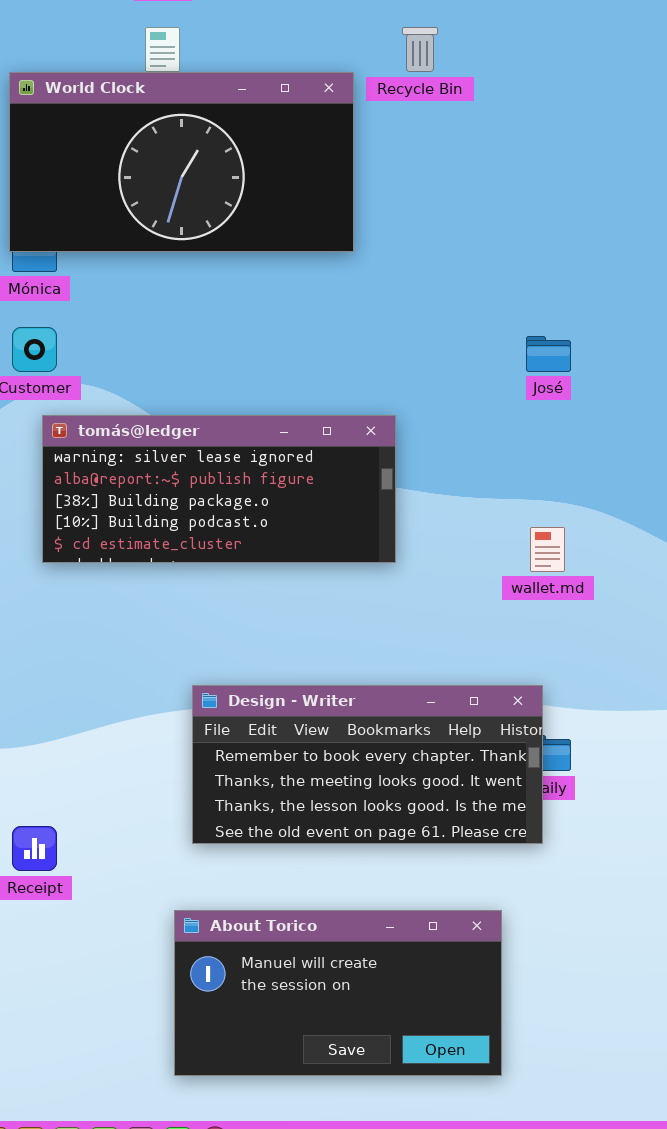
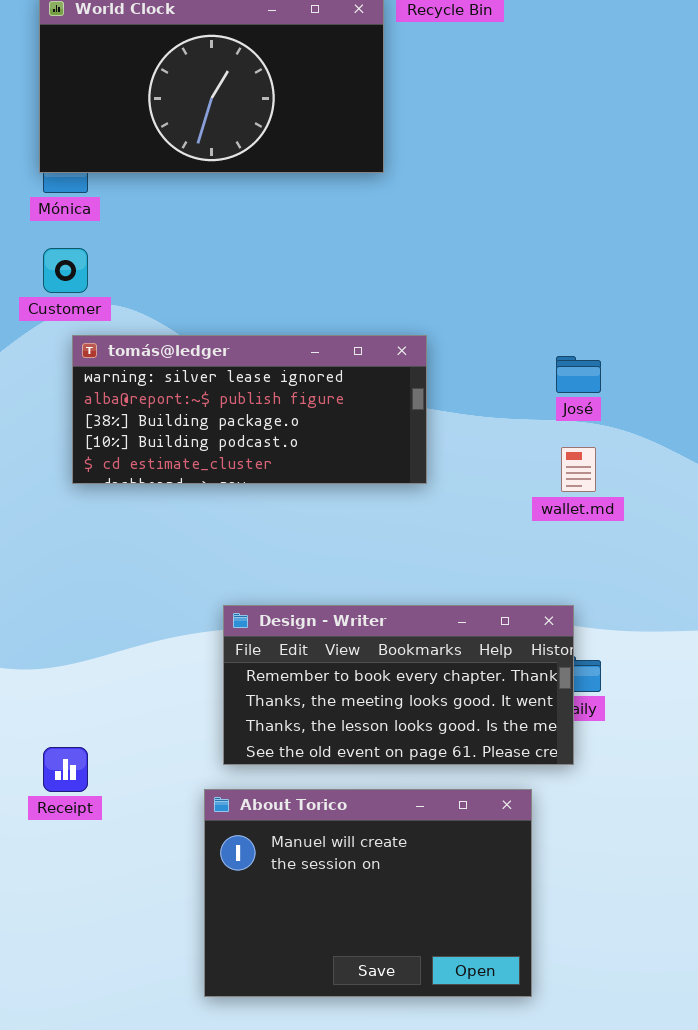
José: [526,336,571,372] -> [556,356,601,393], moved
About Torico: [174,910,502,1076] -> [204,789,532,997], resized

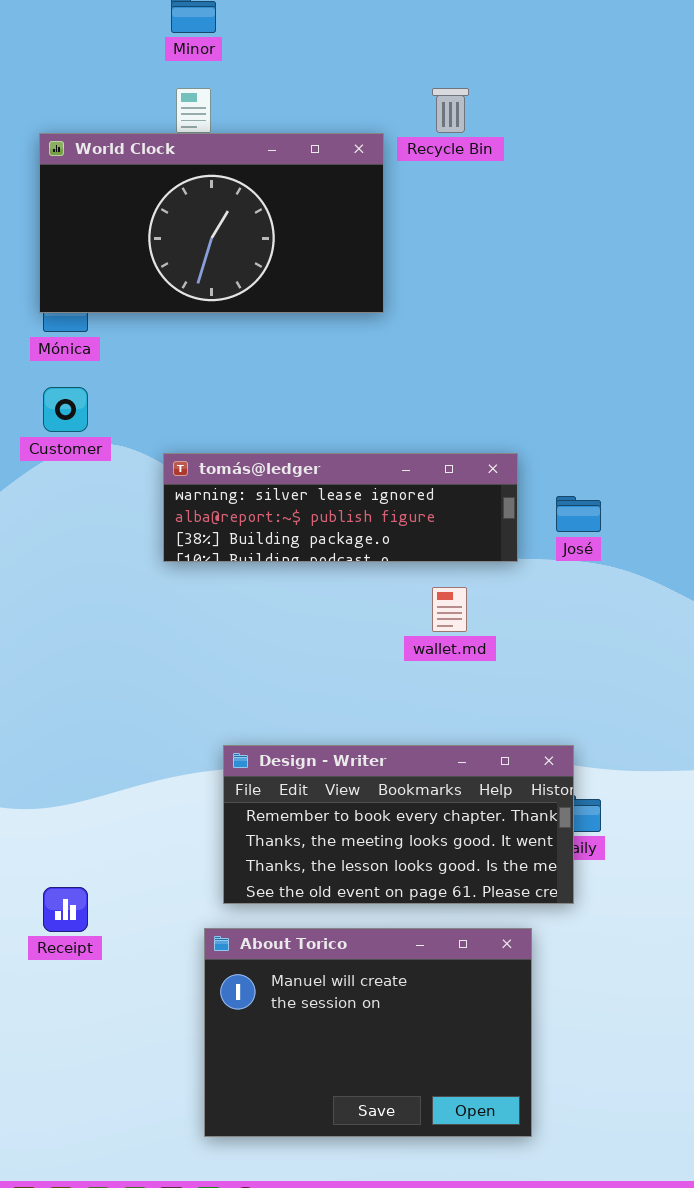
tomás@ledger: [72,335,427,484] -> [163,453,518,562], moved, resized
wallet.md: [561,447,596,492] -> [432,587,467,632], moved

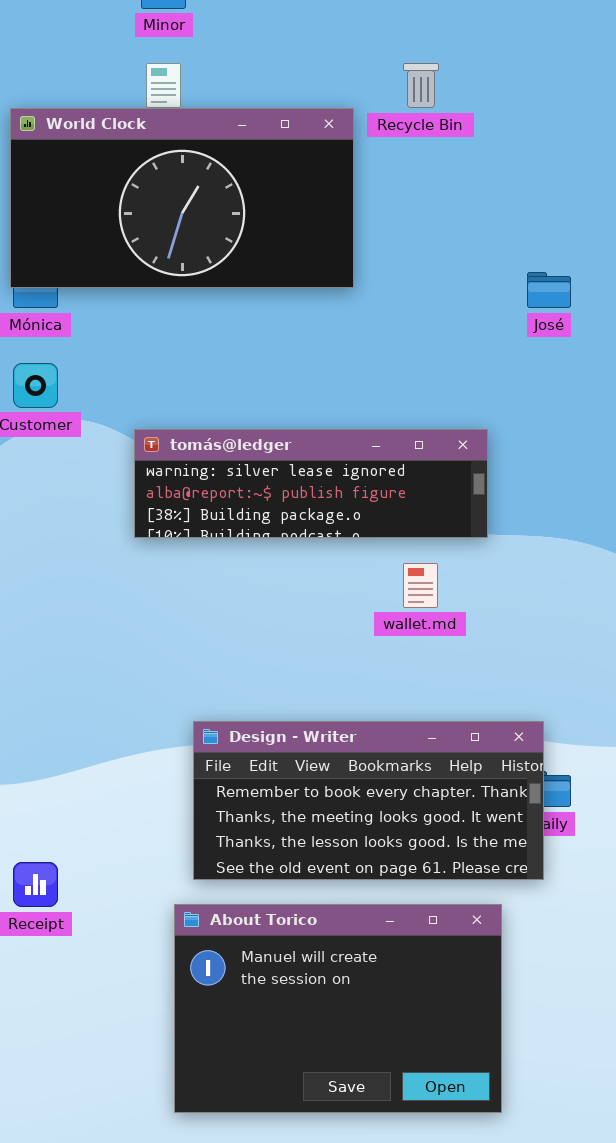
José: [556,496,601,532] -> [527,272,571,308], moved

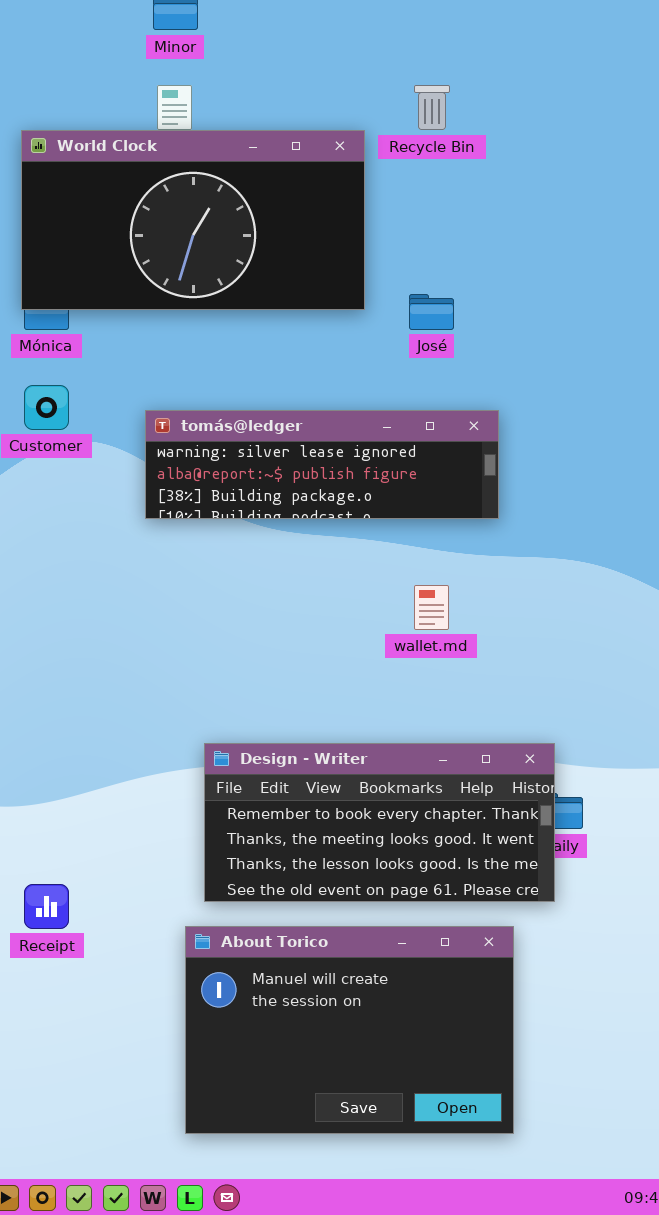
José: [527,272,571,308] -> [409,294,454,330], moved
tomás@ledger: [134,429,488,538] -> [145,410,499,519], moved

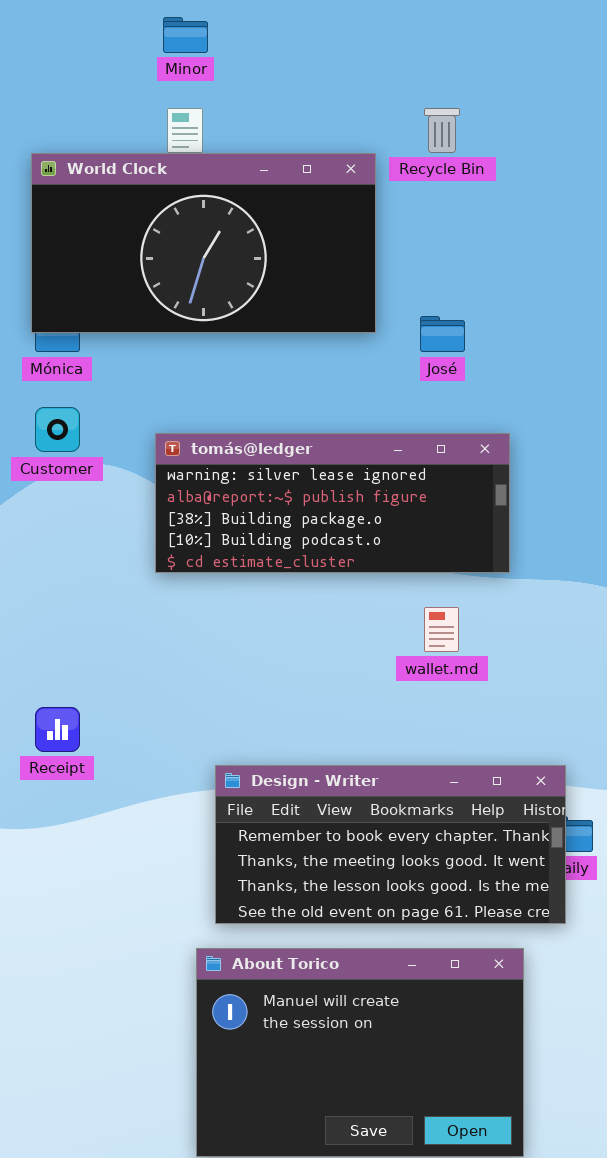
tomás@ledger: [145,410,499,519] -> [155,433,510,573], resized
Receipt: [24,884,69,929] -> [35,707,80,752], moved

